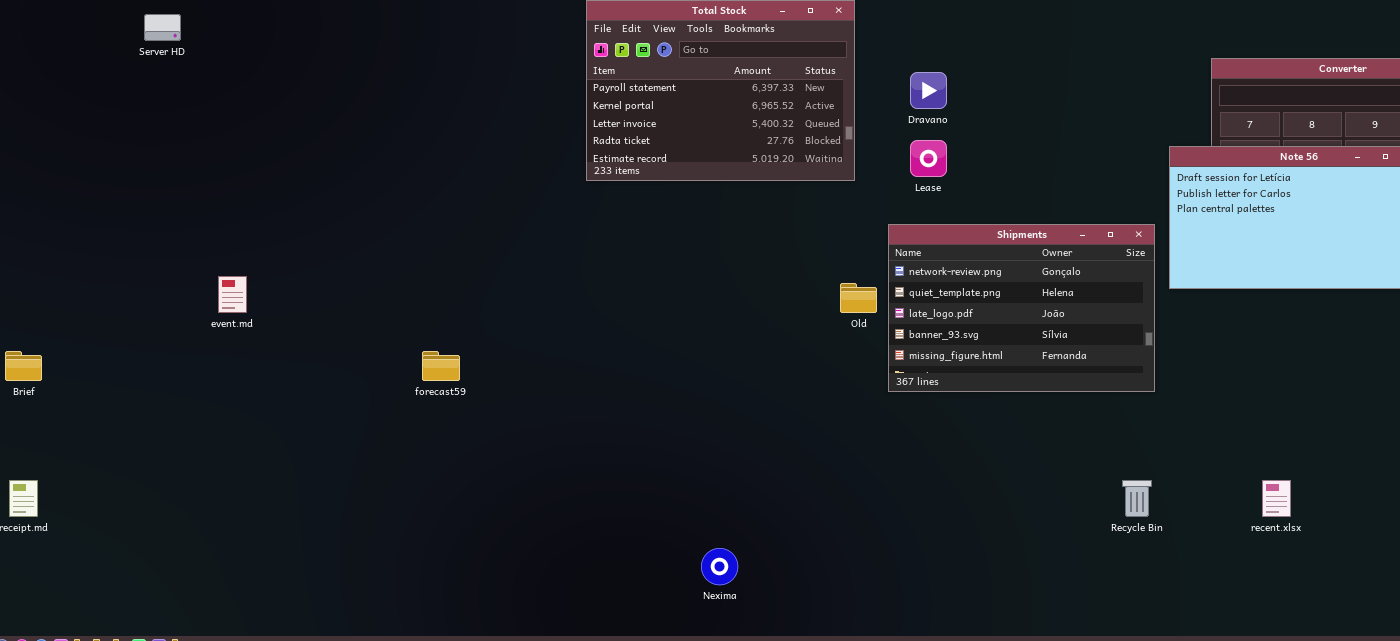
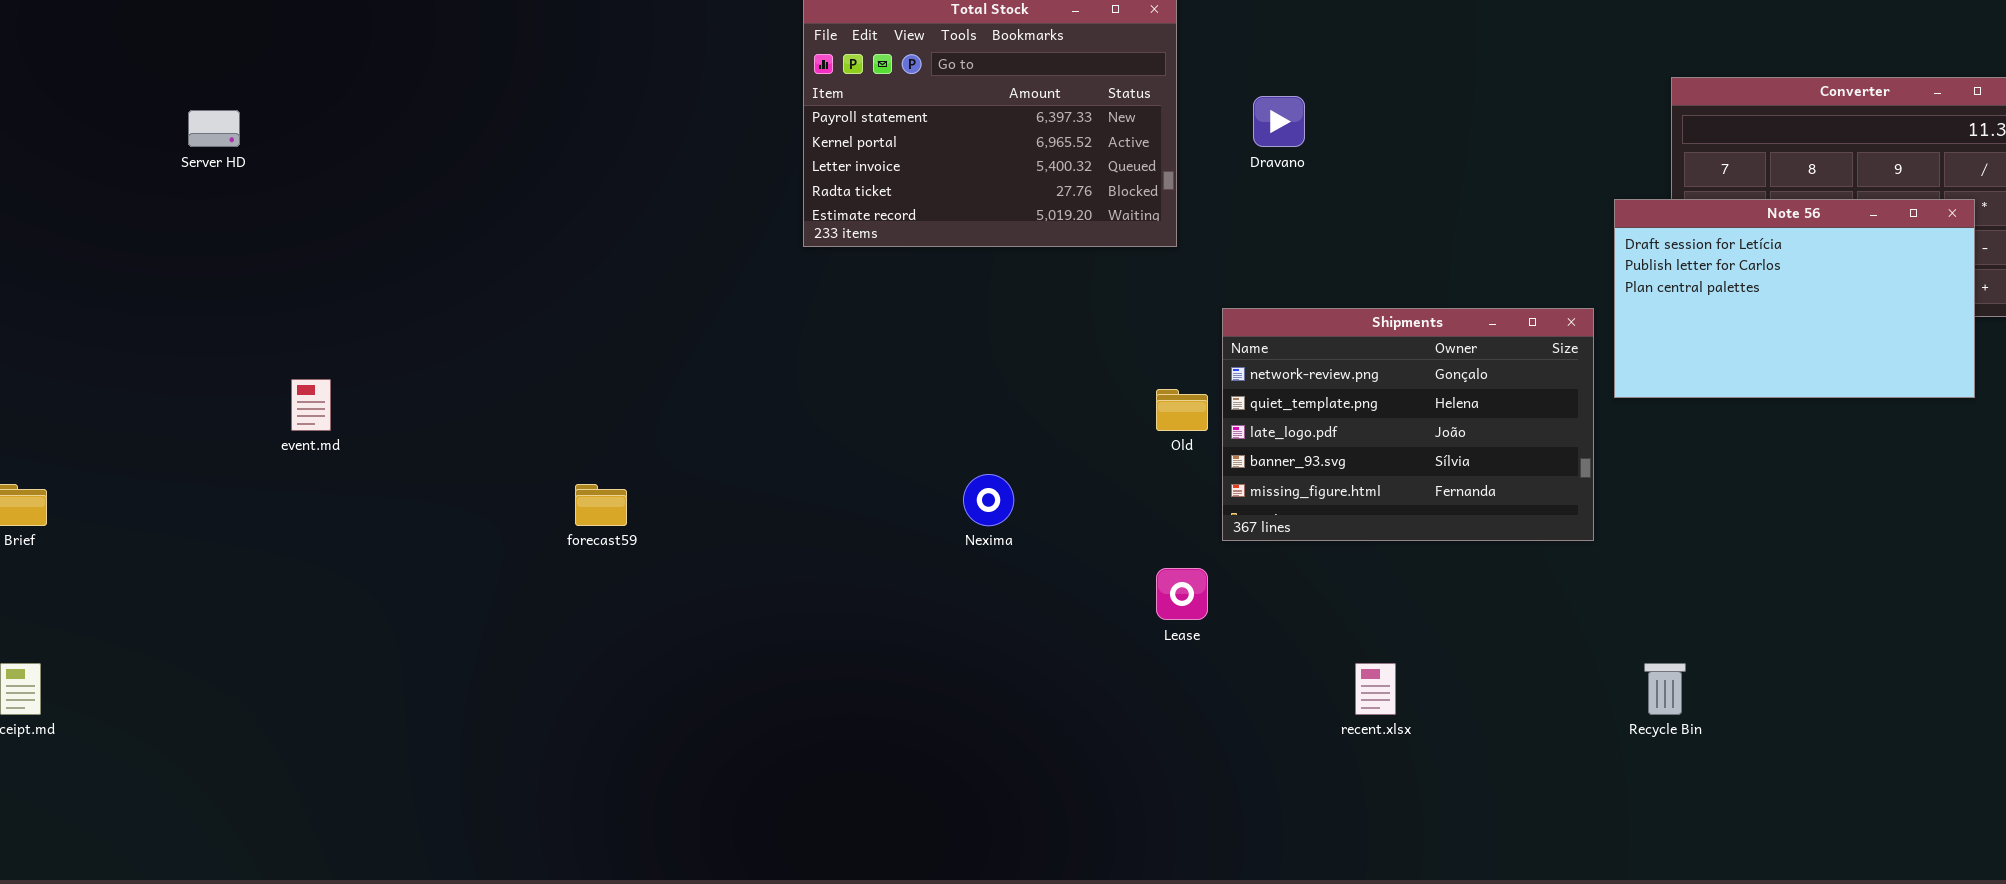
Server HD: [144,14,181,41] -> [188,110,240,147], moved
Lease: [910,140,947,177] -> [1156,568,1208,620], moved
Recycle Bin: [1122,480,1152,517] -> [1644,663,1686,715], moved
recent.xlsx: [1262,480,1291,517] -> [1355,663,1396,715], moved
Nexima: [701,548,738,585] -> [963,474,1014,526], moved

